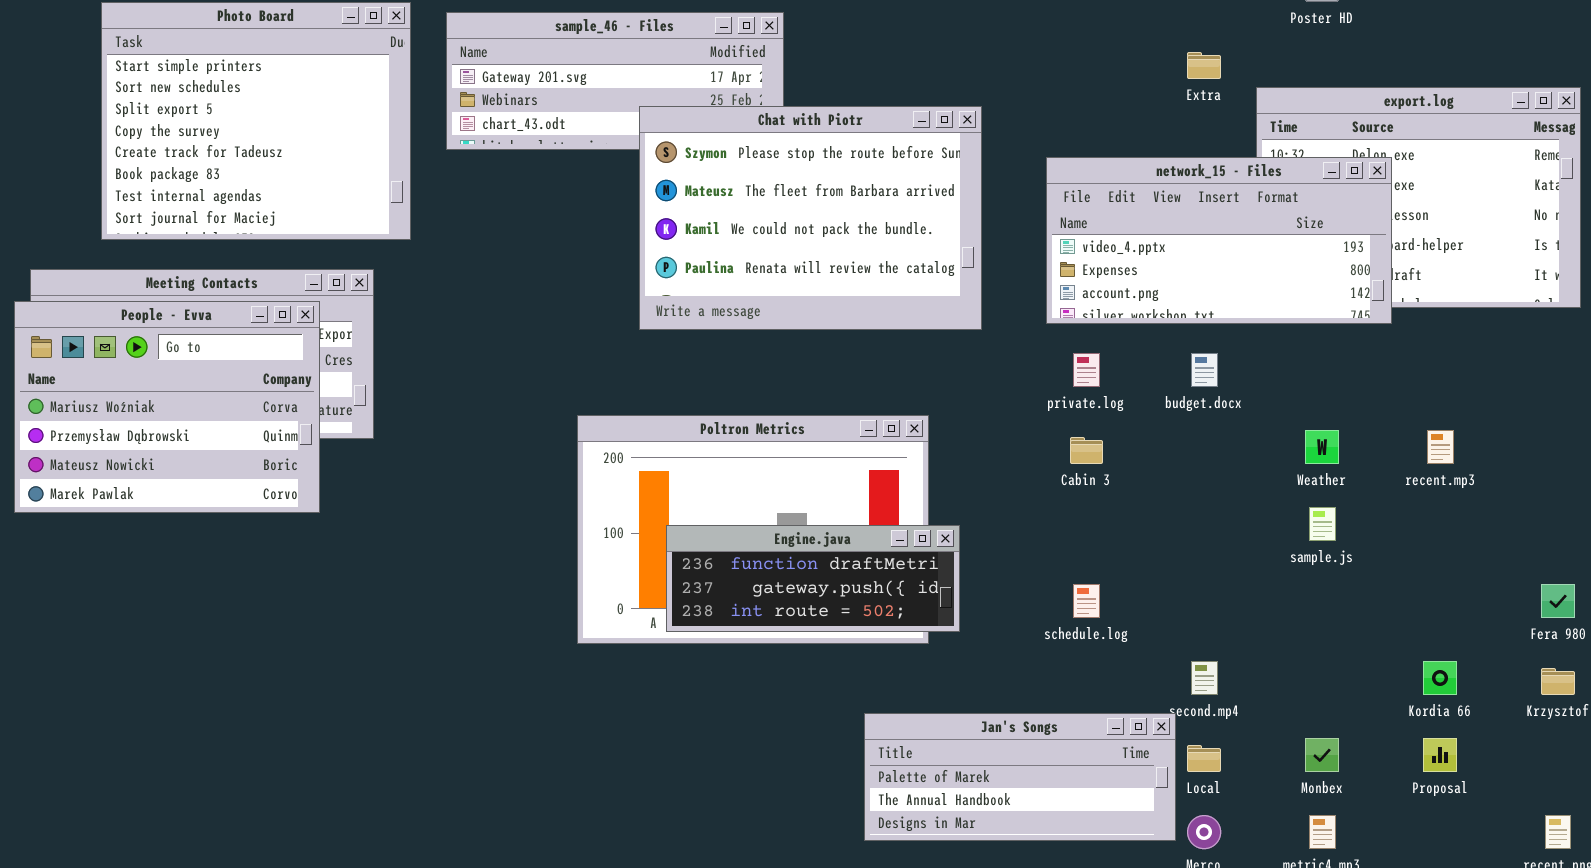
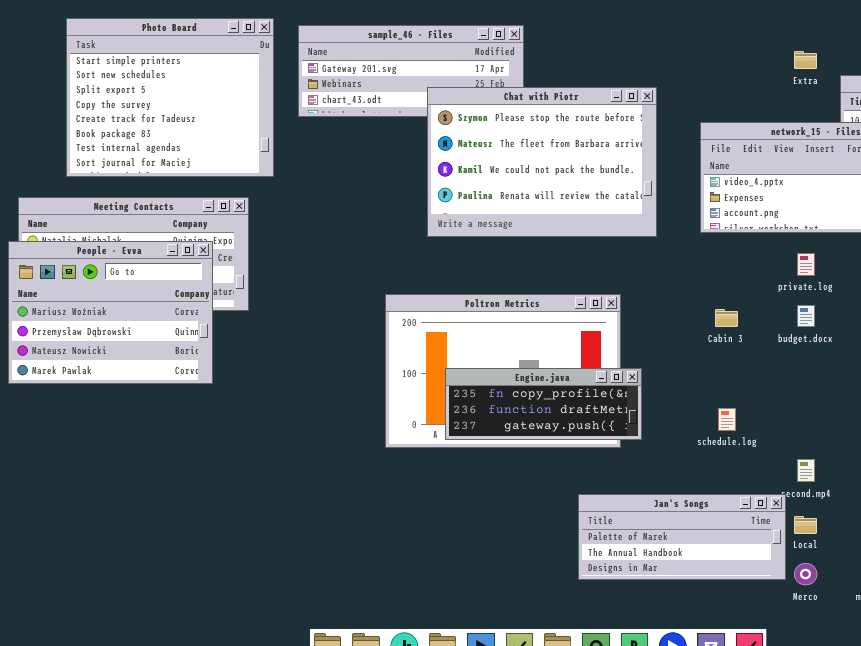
People - Evva: [14,301,320,513] -> [8,241,213,384], moved
private.log: [1073,353,1100,387] -> [797,253,815,276], moved
budget.docx: [1191,353,1218,387] -> [797,305,815,327], moved
Engine.java: [666,525,960,632] -> [445,368,642,440], scrolled up 1 row

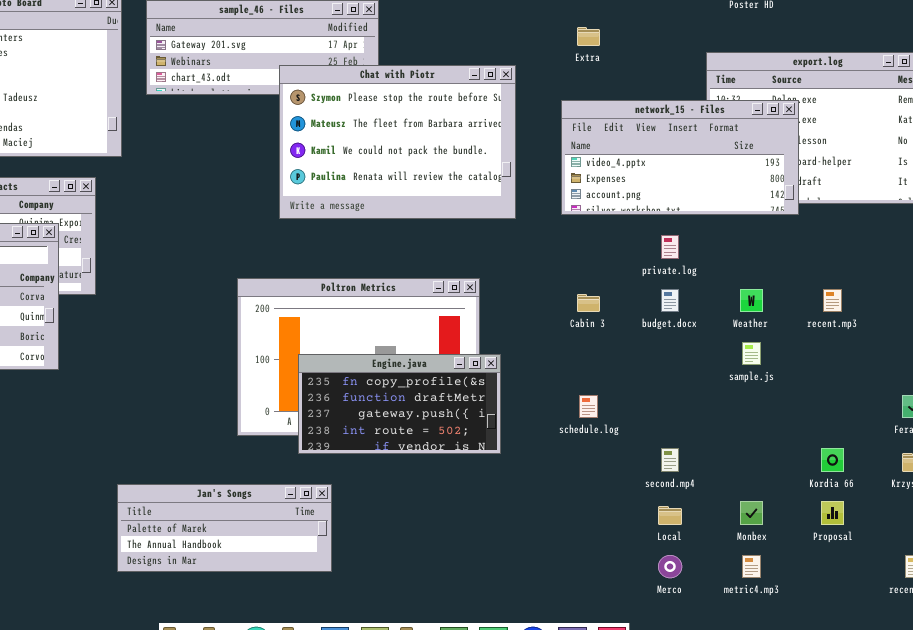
Extra: [794,51,817,69] -> [577,27,600,46], moved
Engine.java: [445,368,642,440] -> [298,354,501,454], resized
Jan's Songs: [578,494,786,580] -> [117,484,332,572], moved

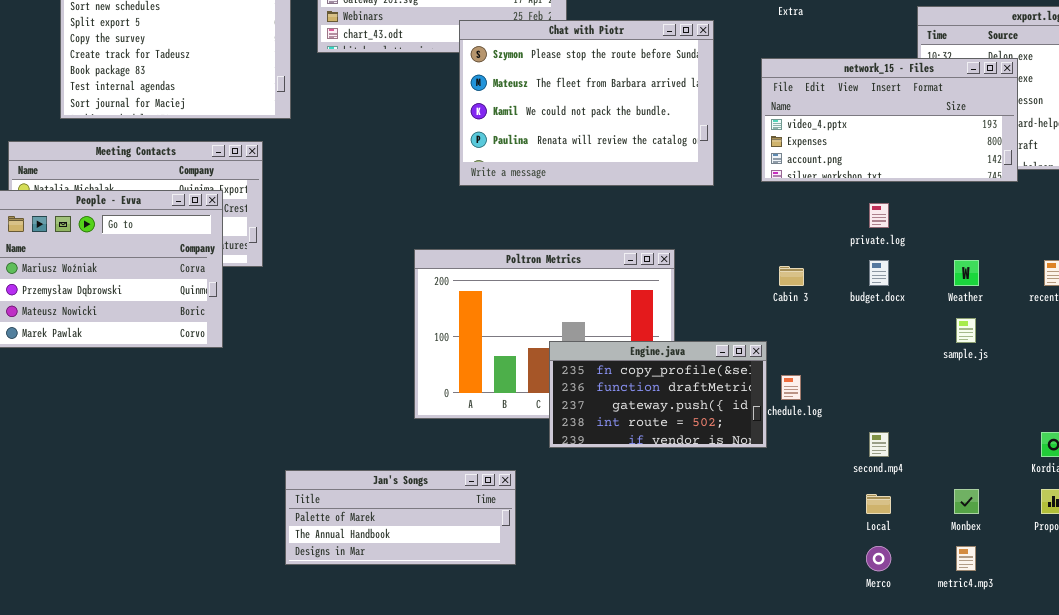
Engine.java: [298,354,501,454] -> [549,341,767,448], moved

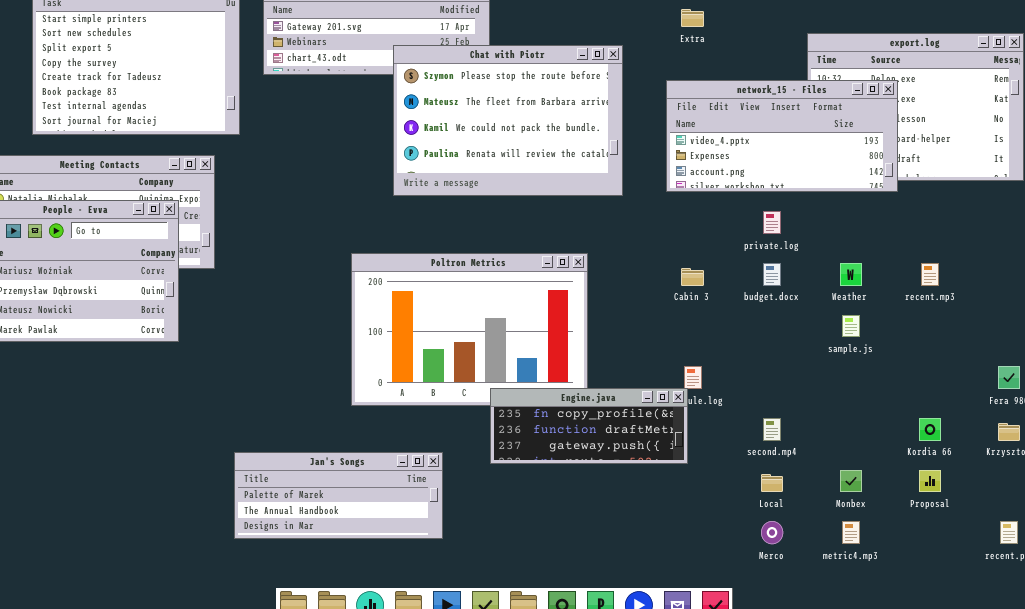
Engine.java: [549,341,767,448] -> [490,388,688,464], moved, resized

